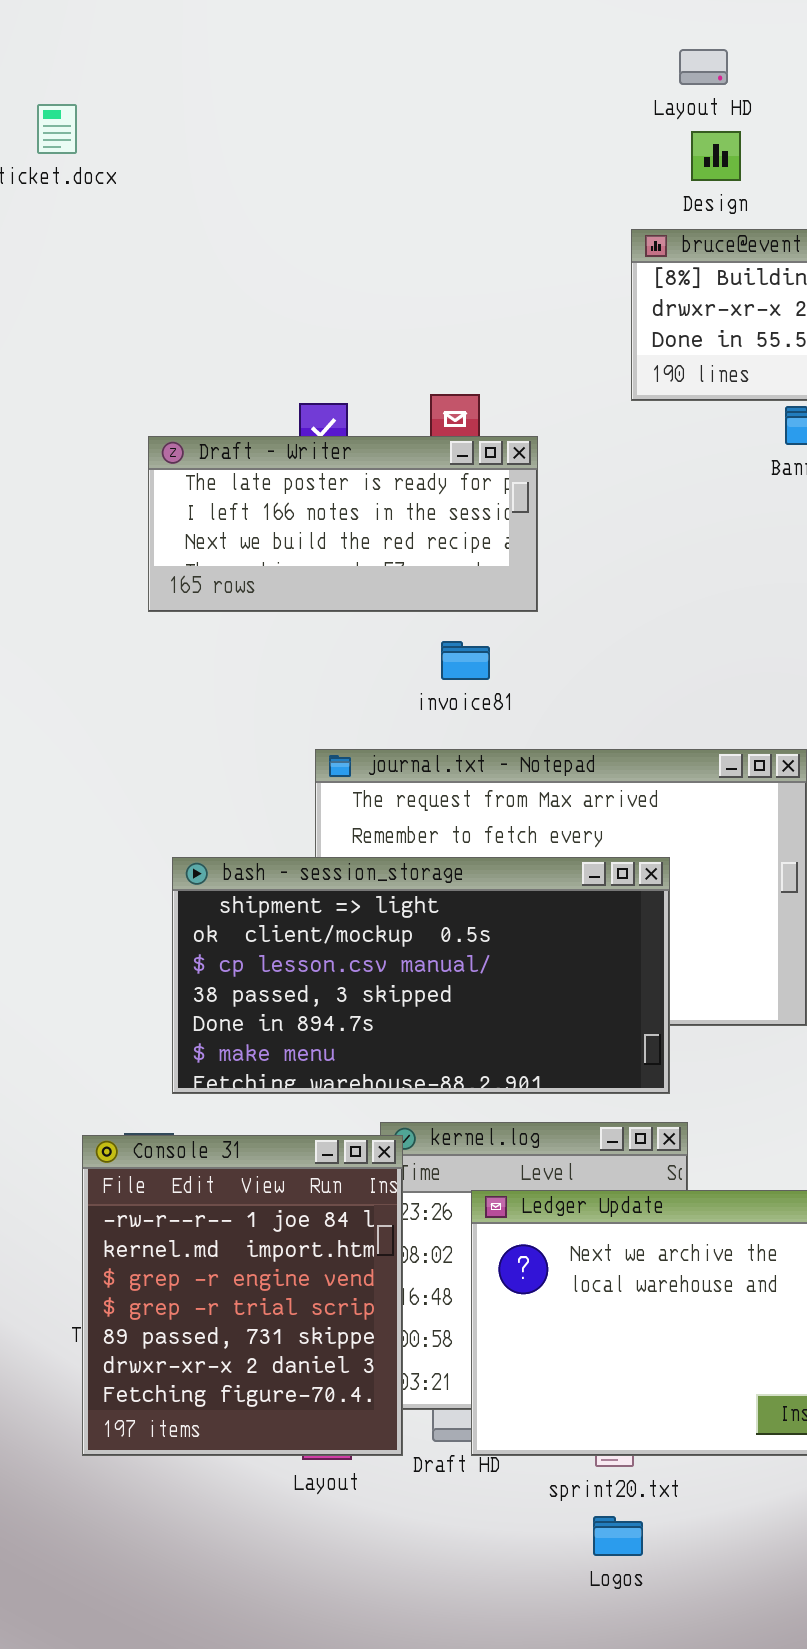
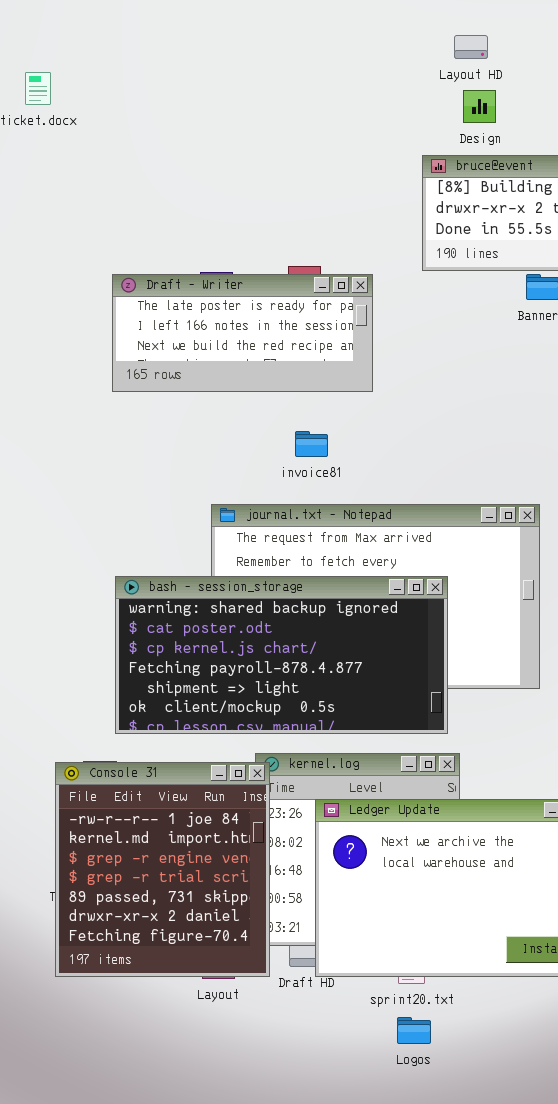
Draft - Writer: [148,436,538,612] -> [112,274,373,392], moved
bash - session_storage: [172,857,670,1094] -> [115,576,448,734], scrolled up 4 rows

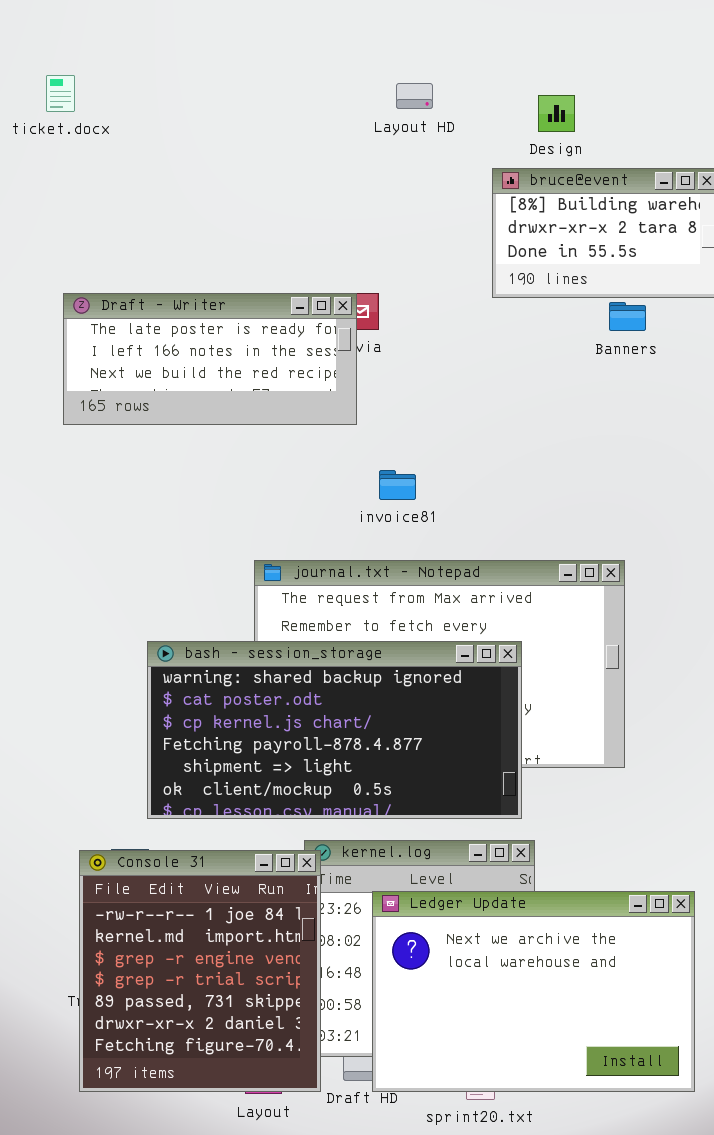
Layout HD: [454,35,488,59] -> [396,83,433,109], moved
Draft - Writer: [112,274,373,392] -> [63,293,357,425], moved
invoice81: [295,431,328,457] -> [379,470,416,500], moved

